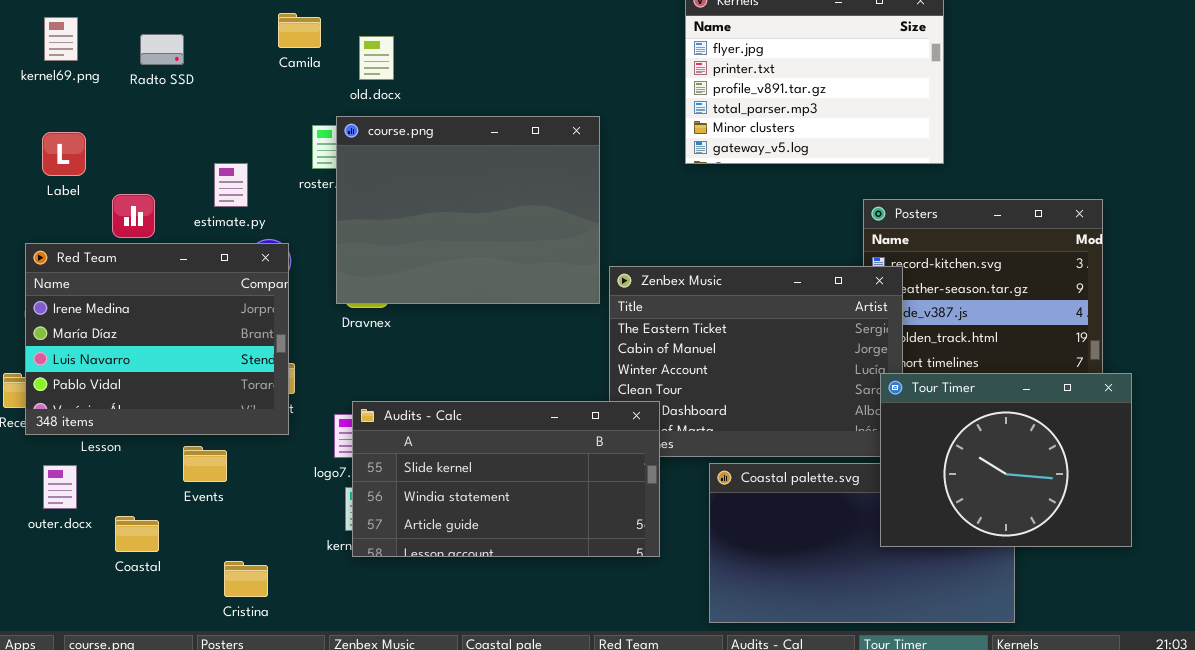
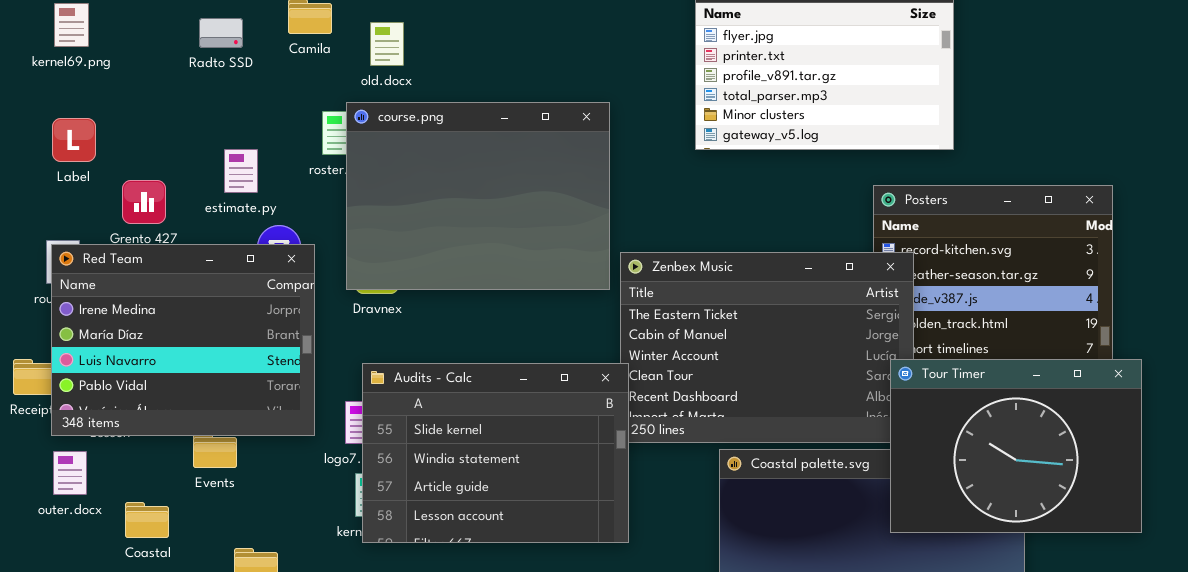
Radto SSD: [140,34,184,65] -> [199,18,243,48], moved
Red Team: [25,243,289,435] -> [51,244,315,436], moved
Audits - Calc: [352,401,660,557] -> [362,363,629,543], resized

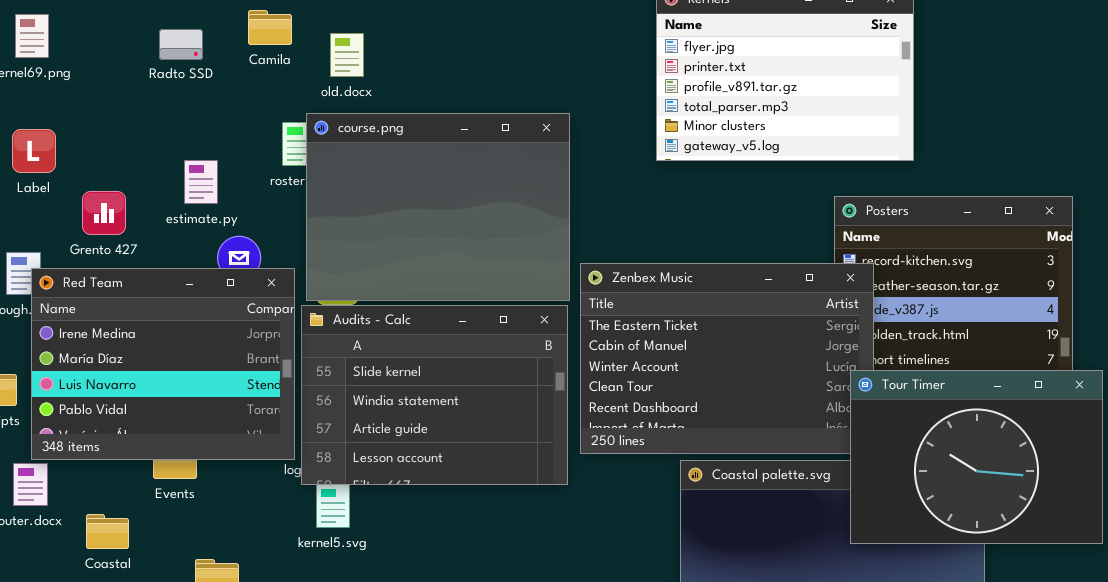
Red Team: [51,244,315,436] -> [31,268,295,460], moved
Audits - Calc: [362,363,629,543] -> [301,305,568,485], moved

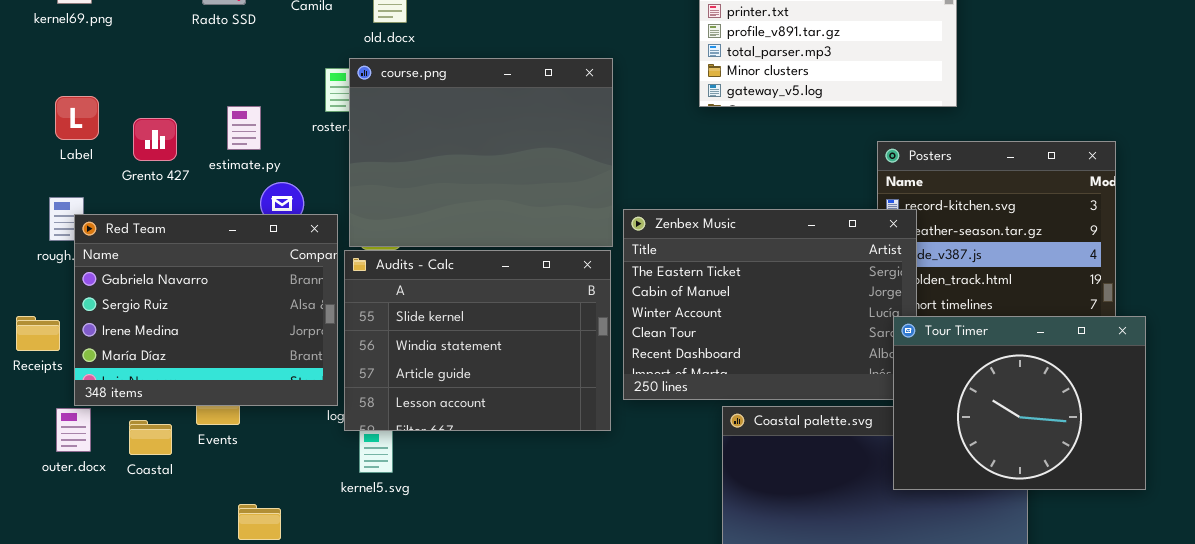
Label: [12,129,56,173] -> [55,96,99,140], moved
Grento 427: [82,191,126,235] -> [133,118,177,161], moved
Red Team: [31,268,295,460] -> [74,214,338,406], scrolled up 2 rows
Coastal: [86,514,129,549] -> [129,420,172,455], moved

